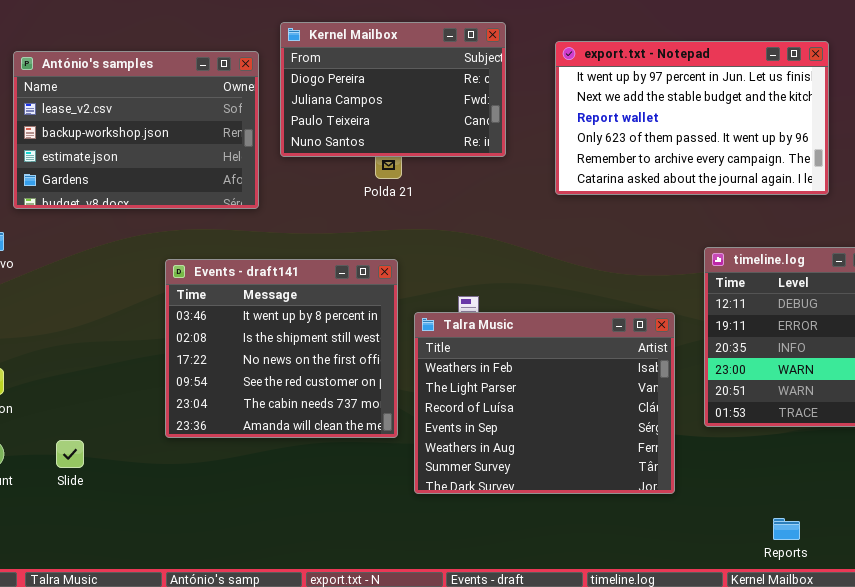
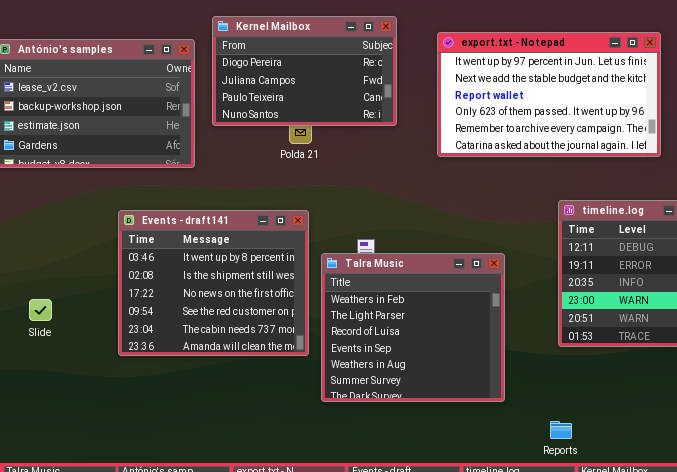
Talra Music: [414,312,675,494] -> [321,253,505,402], resized
Slide: [56,440,84,468] -> [29,299,52,321], moved
Reports: [773,518,800,540] -> [550,421,572,439], moved

